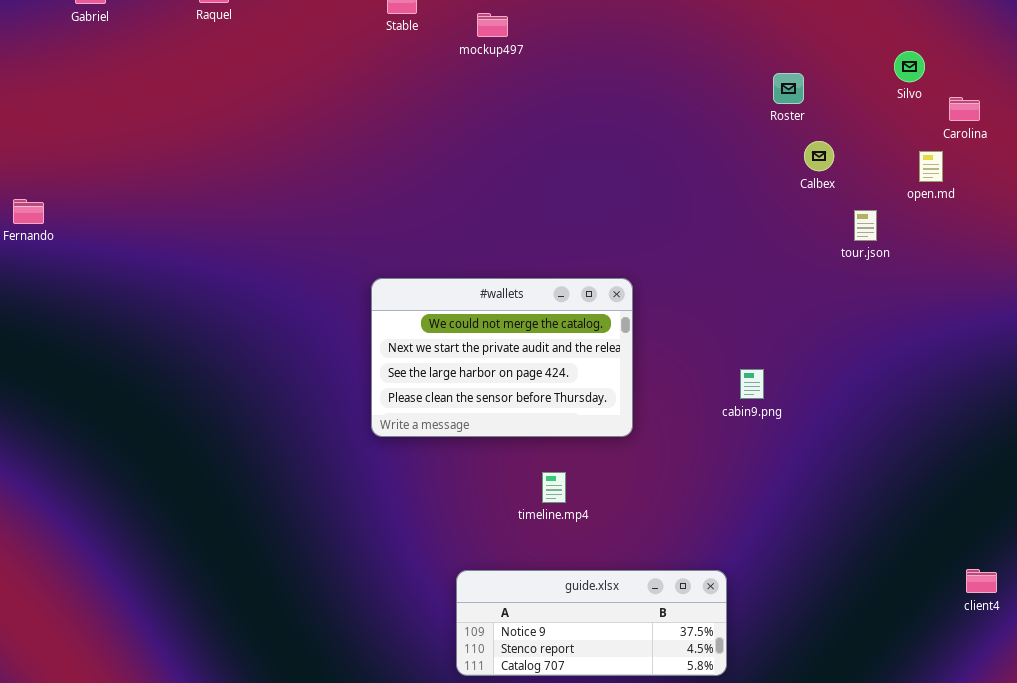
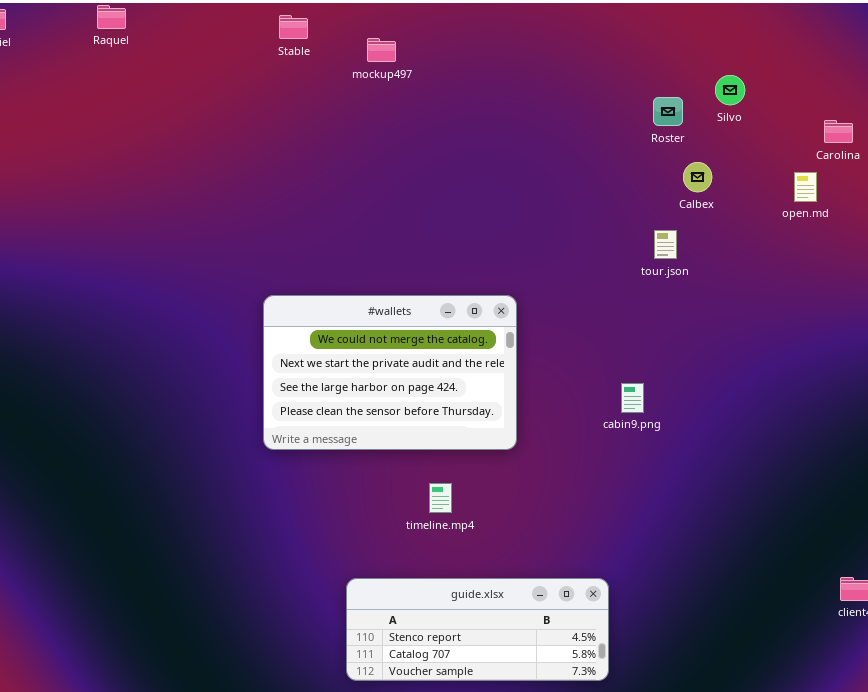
Silvo: [894,51,925,82] -> [715,75,745,105], moved
tour.json: [854,210,877,241] -> [654,230,677,259], moved
guide.xlsx: [456,570,727,676] -> [346,578,609,681], scrolled down 1 row

